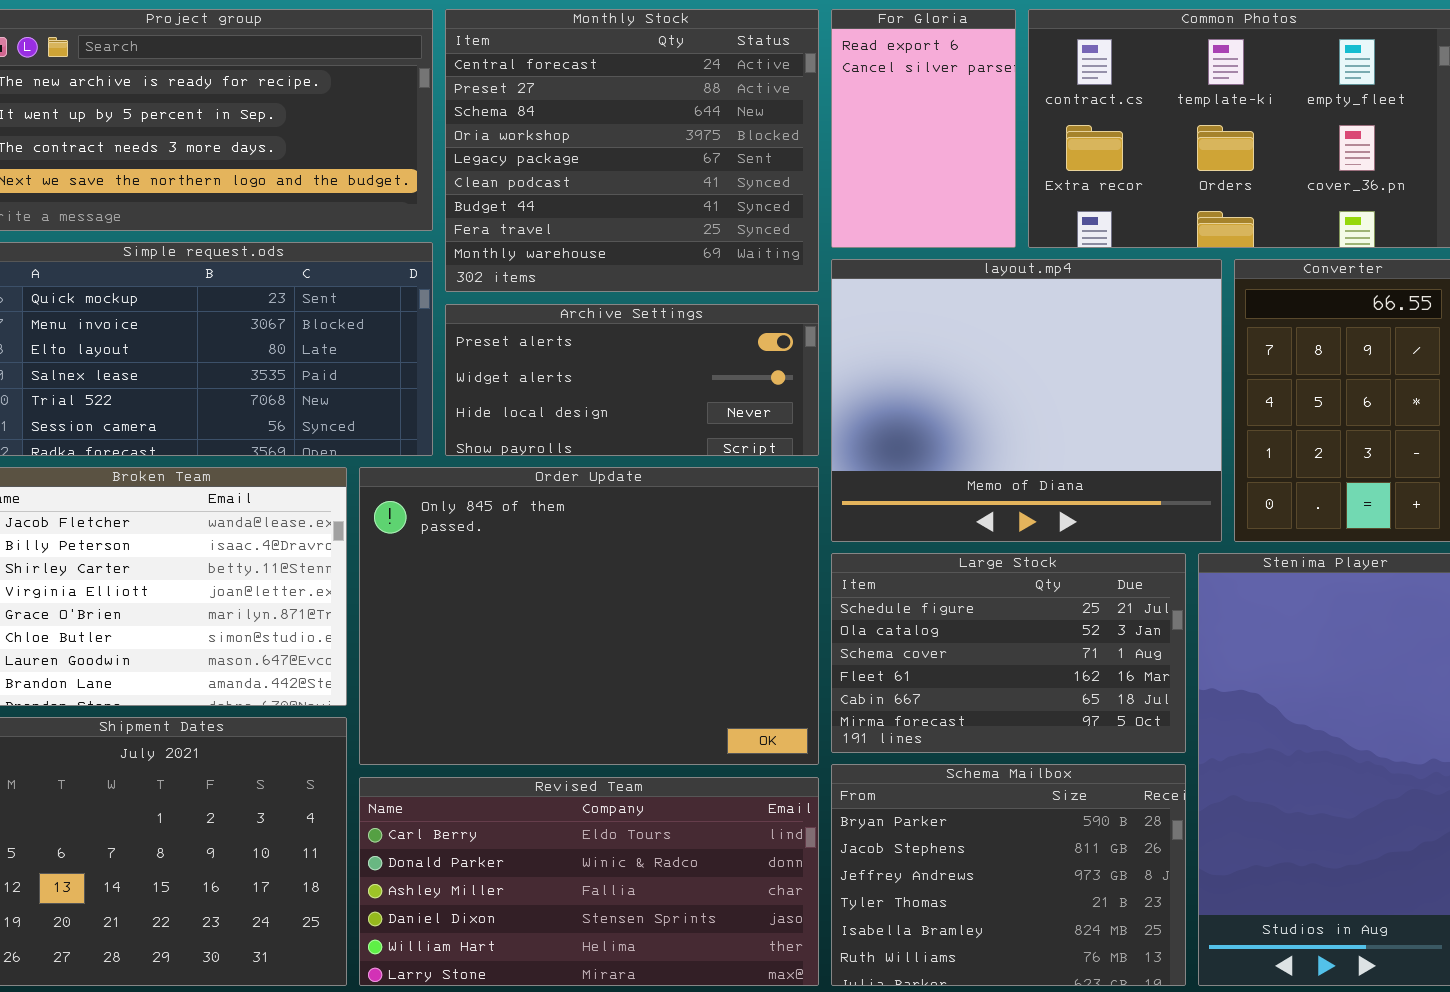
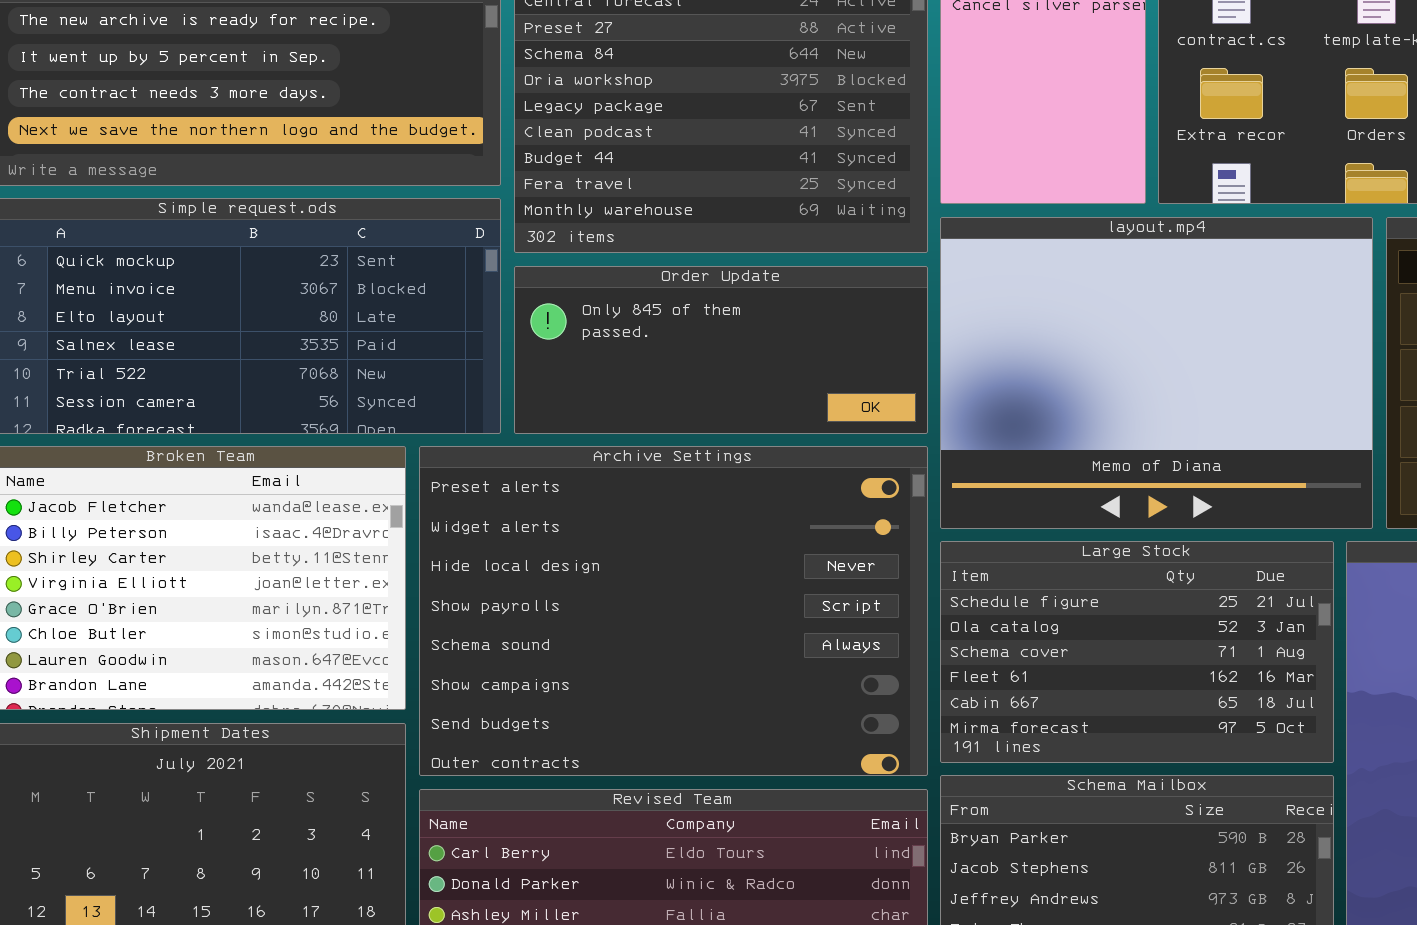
Archive Settings: [445,304,819,456] -> [419,446,928,776], moved, resized
Order Update: [359,467,819,765] -> [514,266,928,434], moved, resized

